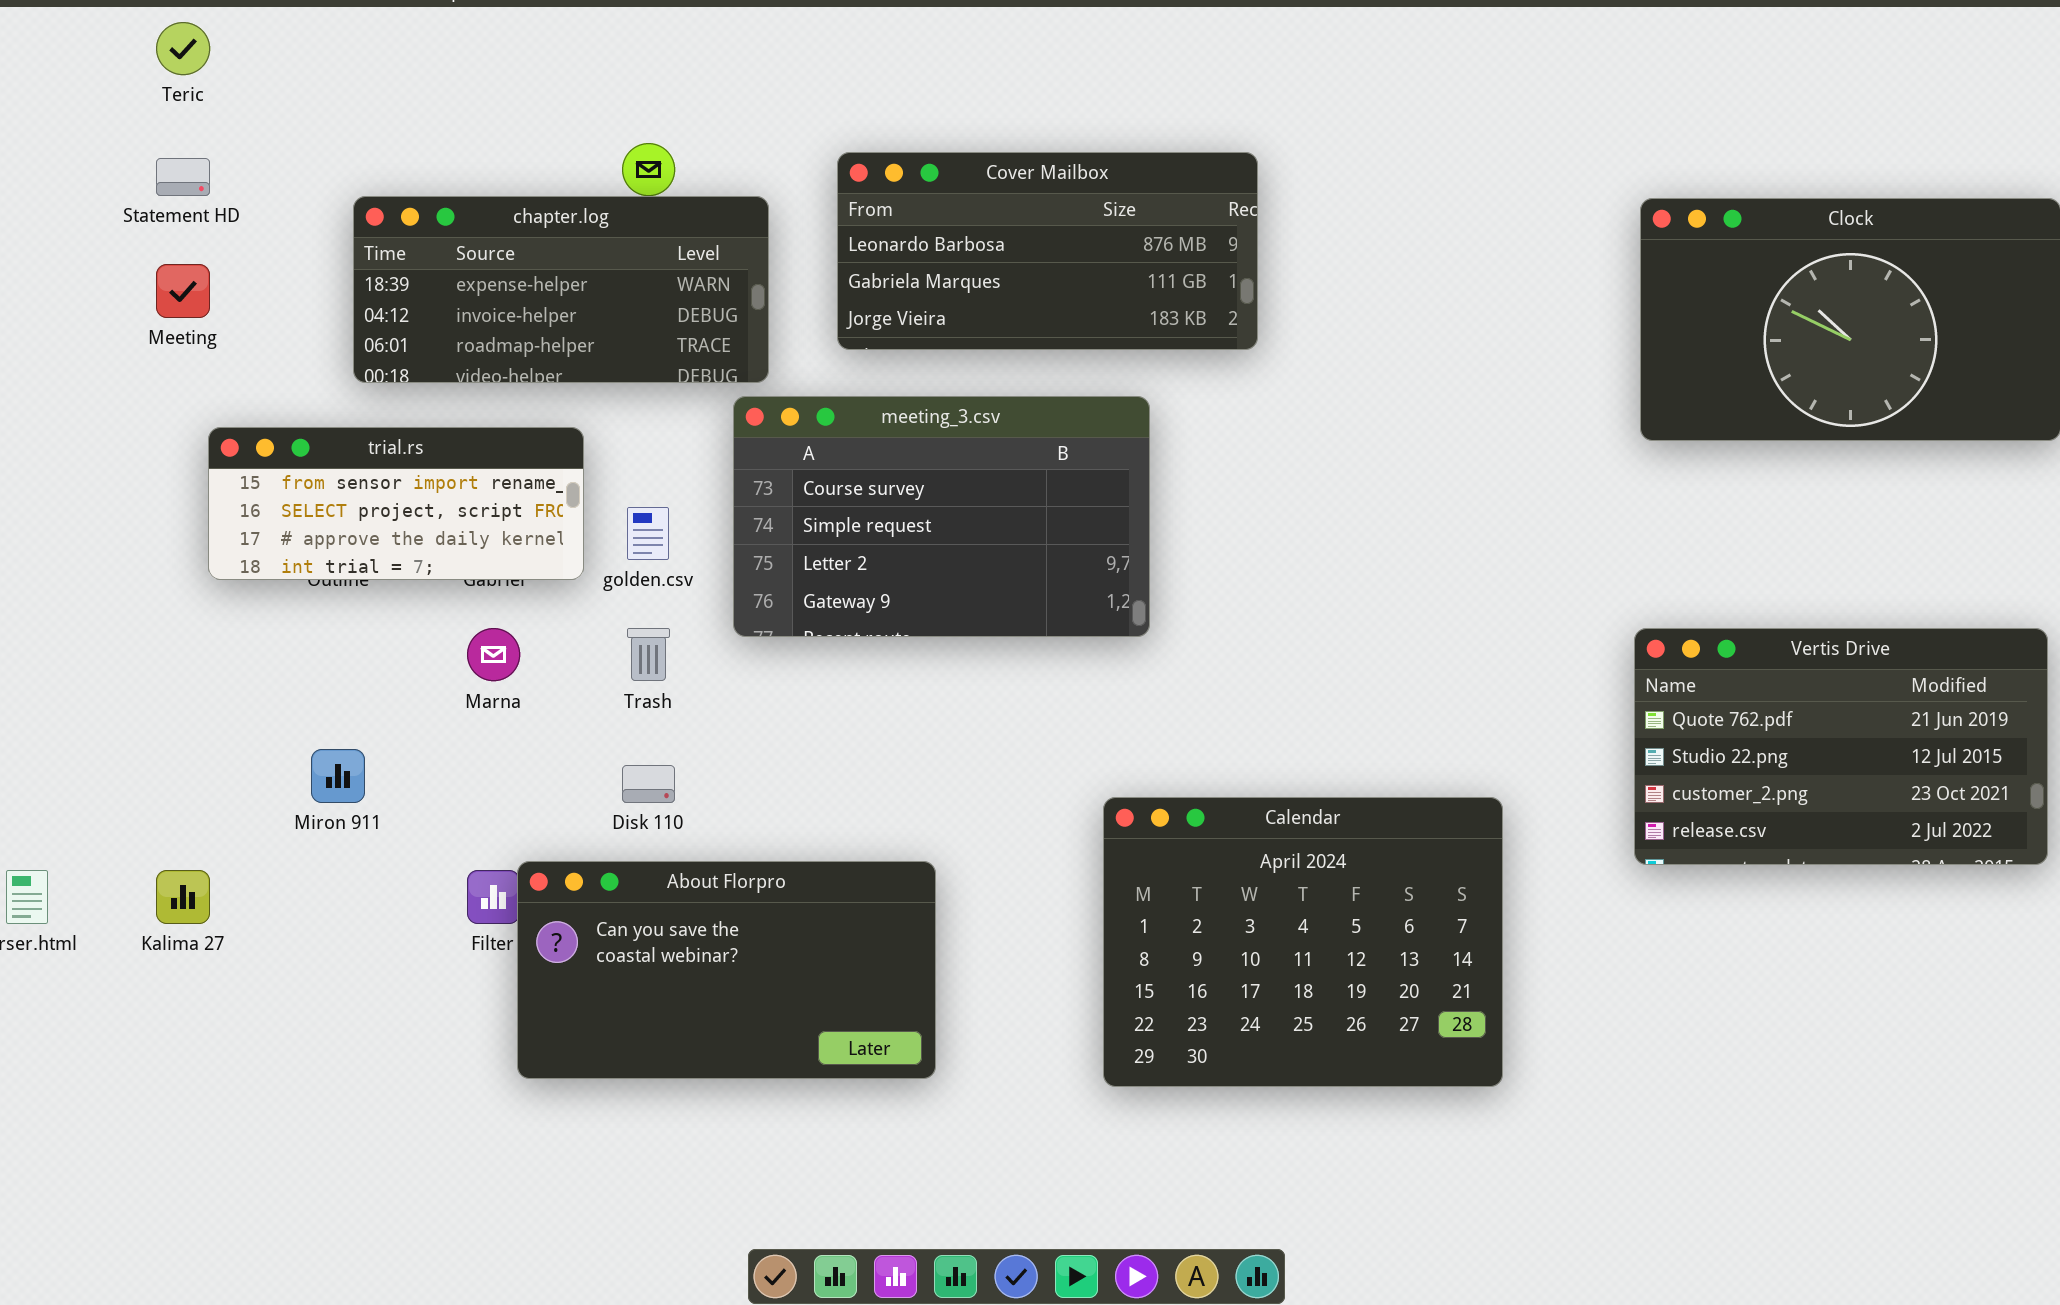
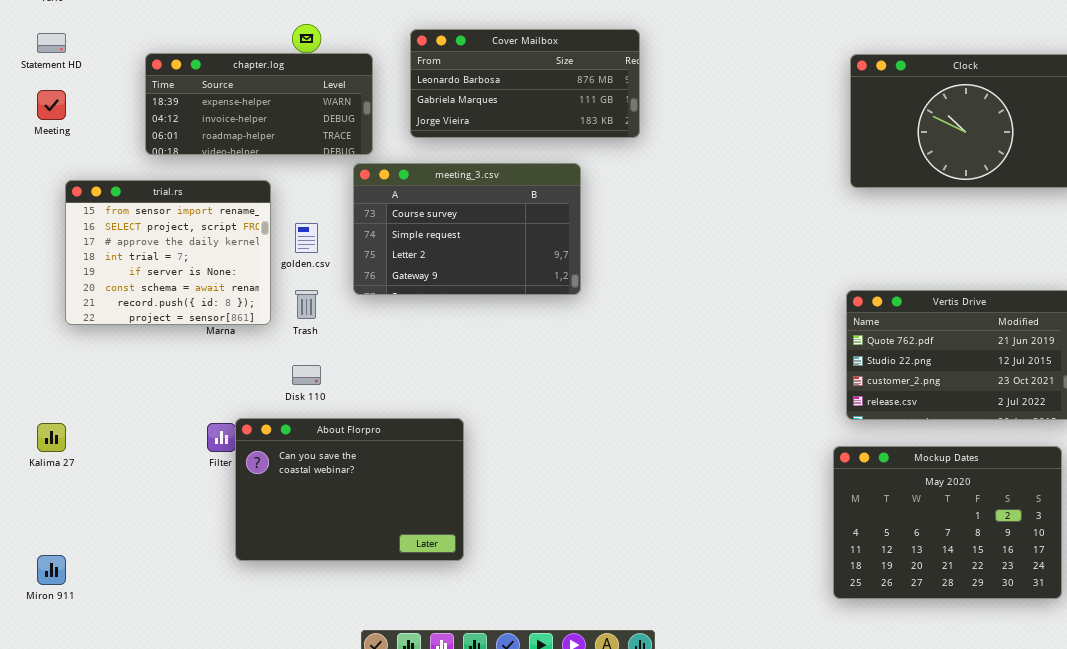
trial.rs: [208,427,584,580] -> [65,180,271,325], resized
Miron 911: [311,749,365,803] -> [37,555,66,585], moved
Calendar: [1103,797,1503,1087] -> none, closed
About Florpro: [517,861,936,1079] -> [235,418,464,561], resized
Mockup Dates: none -> [833,446,1062,599], opened

